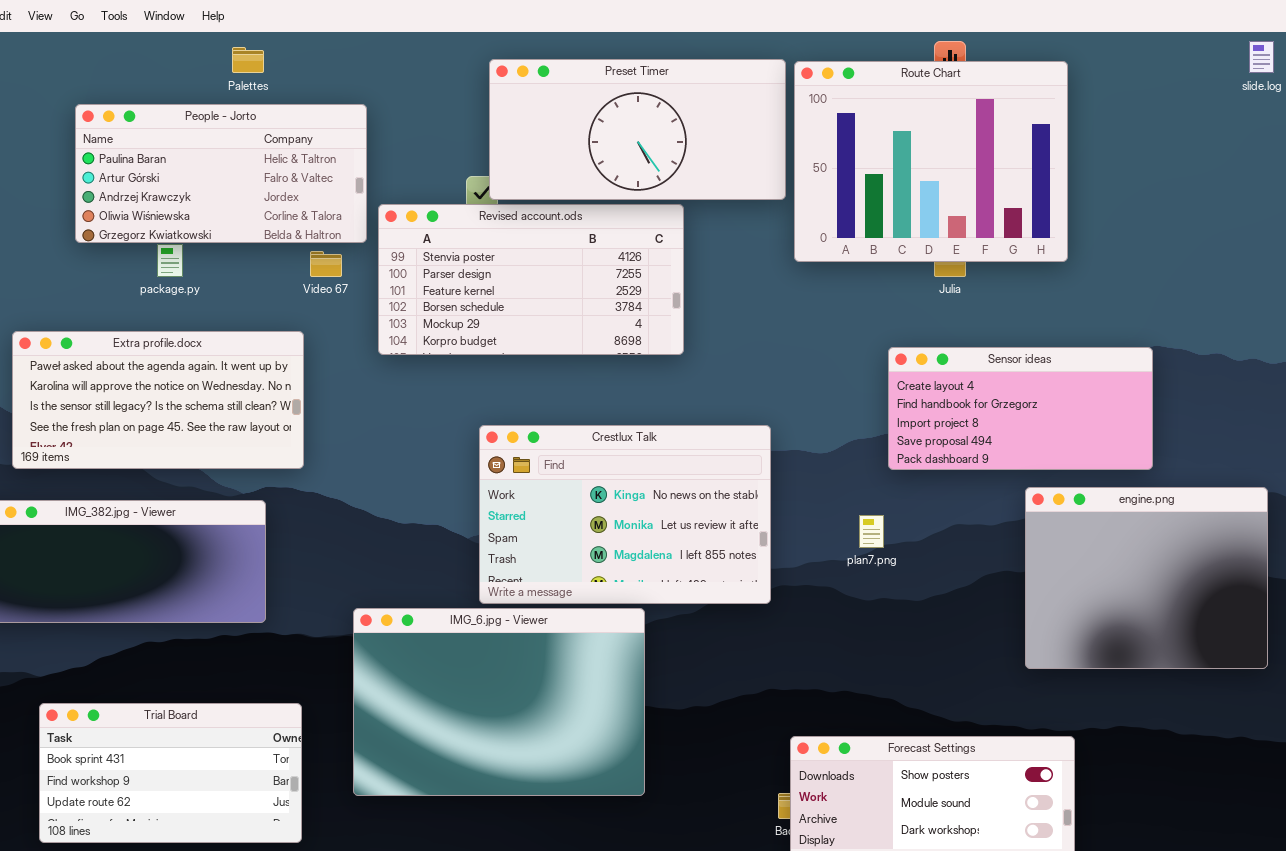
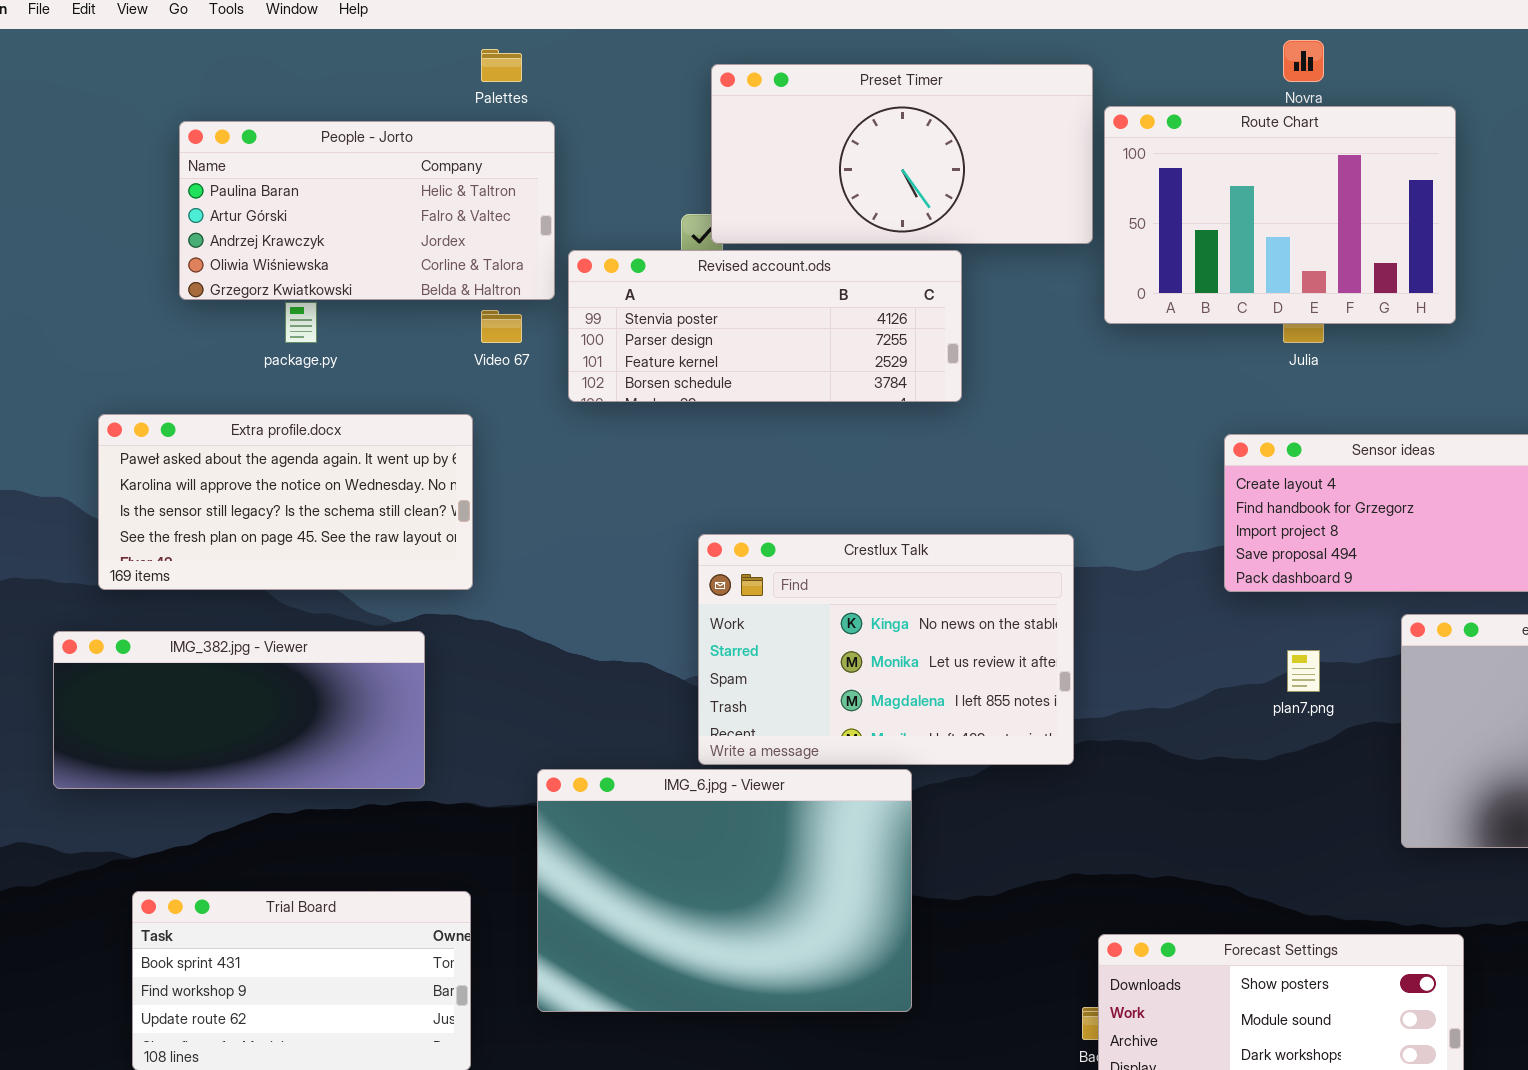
Palettes: [232,47,264,73] -> [481,49,522,82], moved
Route Chart: [794,61,1068,262] -> [1104,106,1456,324], resized
Revised account.ods: [378,204,684,355] -> [568,250,962,402], resized
plan7.png: [859,515,884,548] -> [1287,650,1320,692], moved

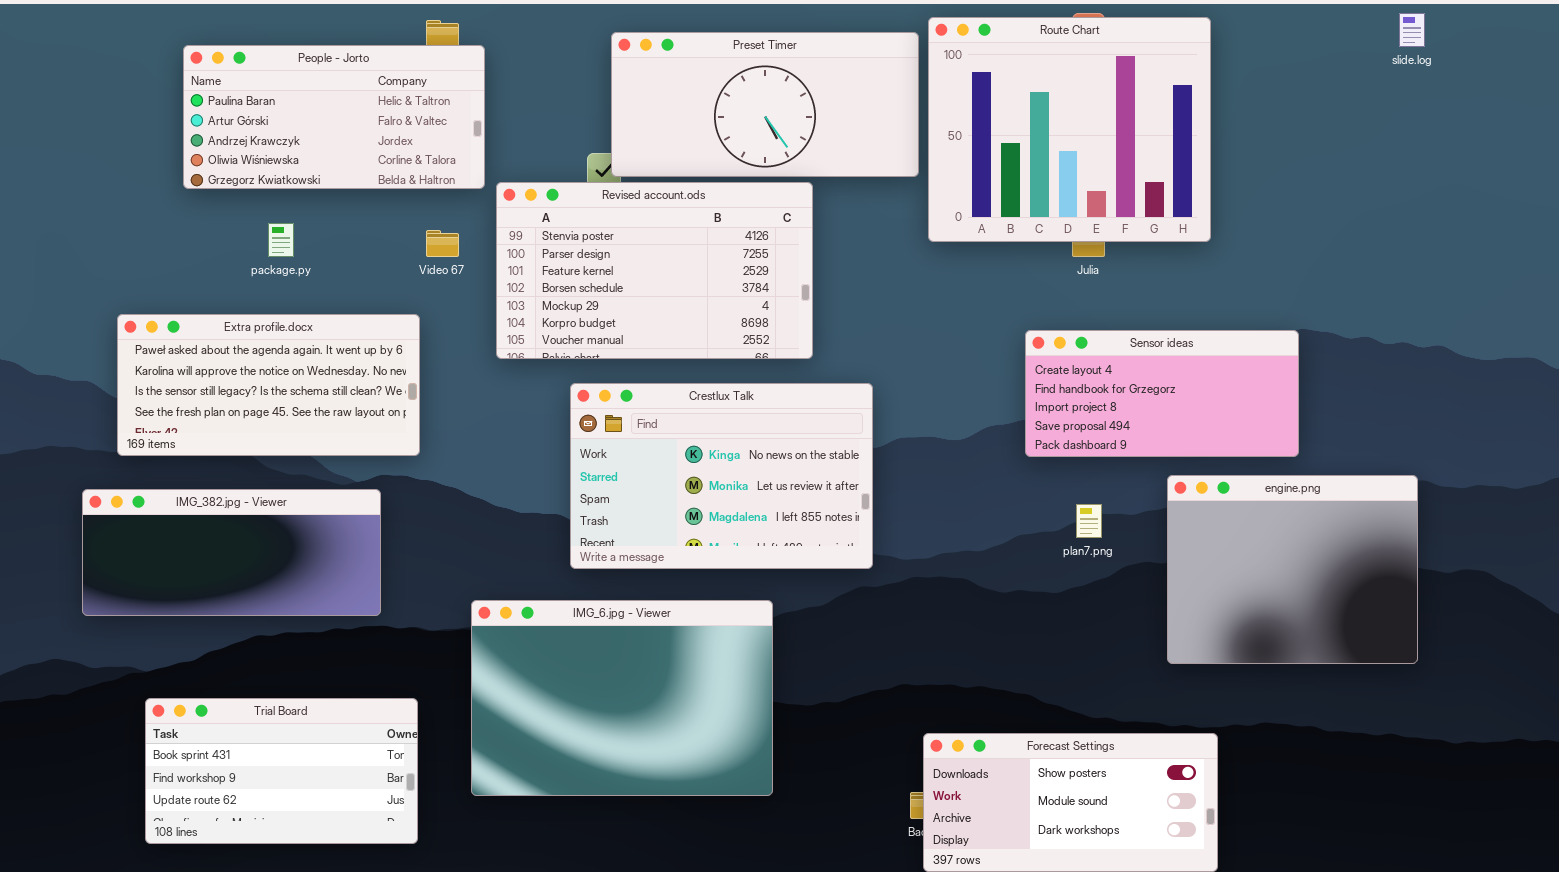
Route Chart: [1104,106,1456,324] -> [928,17,1211,242], resized
People - Jorto: [179,121,555,300] -> [183,45,485,189], moved
Revised account.ods: [568,250,962,402] -> [496,182,813,359], resized
Crestlux Talk: [698,534,1074,765] -> [570,383,873,569], moved

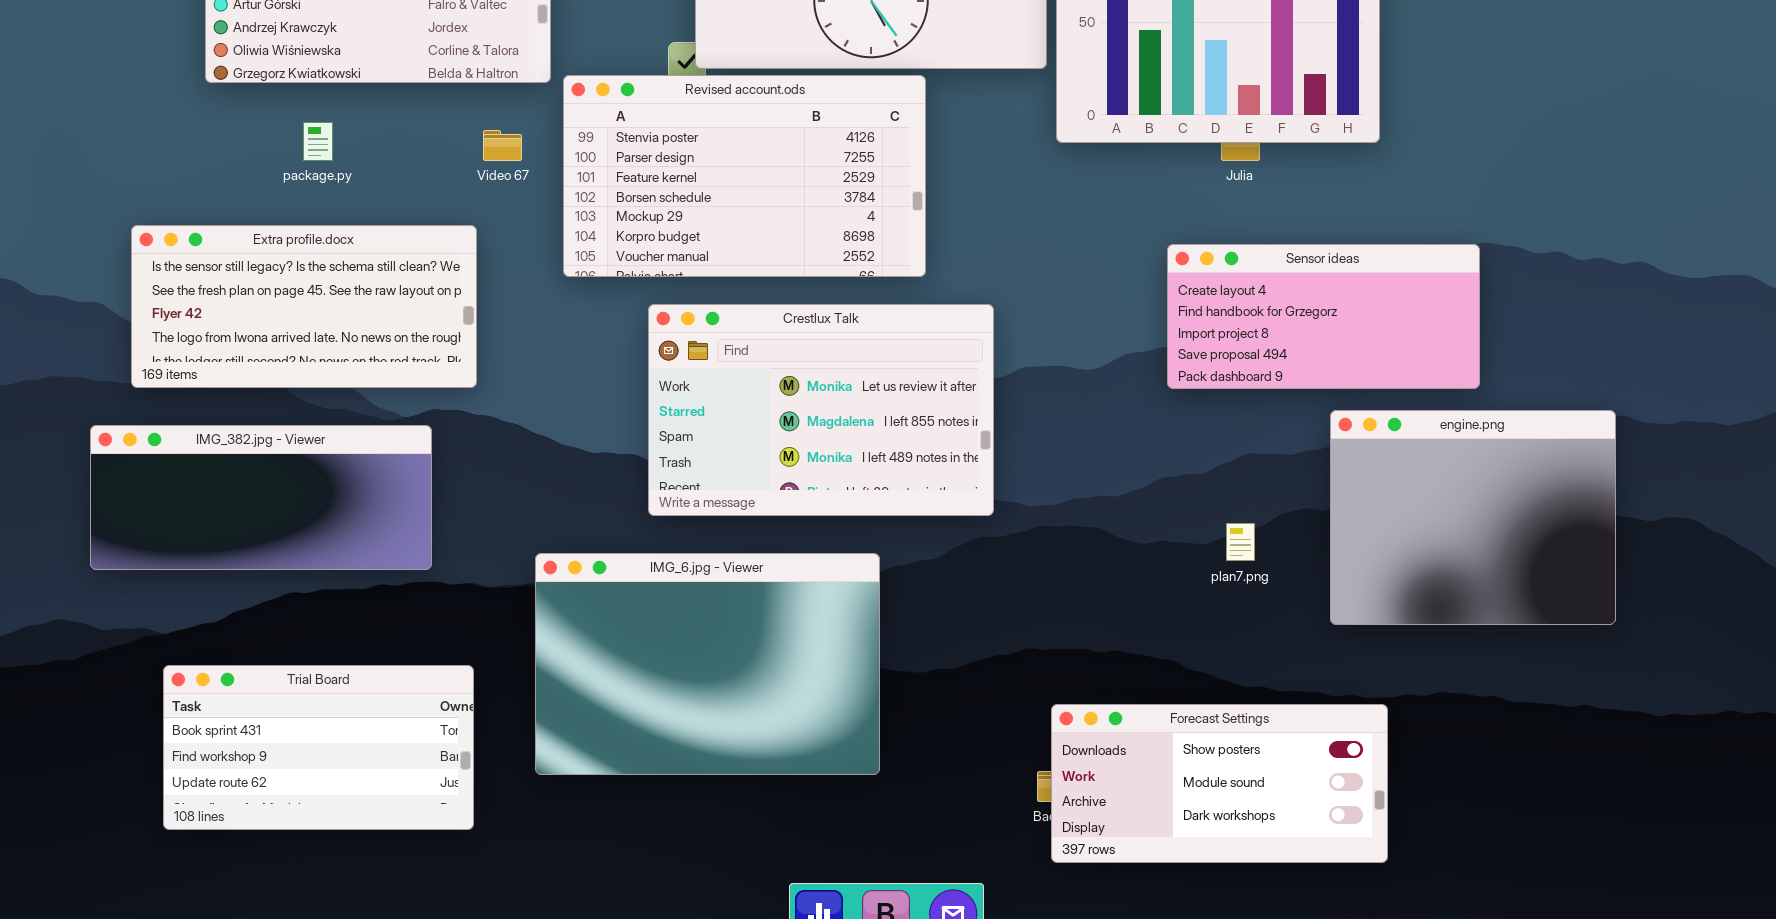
Extra profile.docx: [117,314,420,456] -> [131,225,477,388], scrolled down 2 rows
Crestlux Talk: [570,383,873,569] -> [648,304,994,516], scrolled down 1 row
plan7.png: [1076,504,1102,538] -> [1226,523,1255,561], moved

